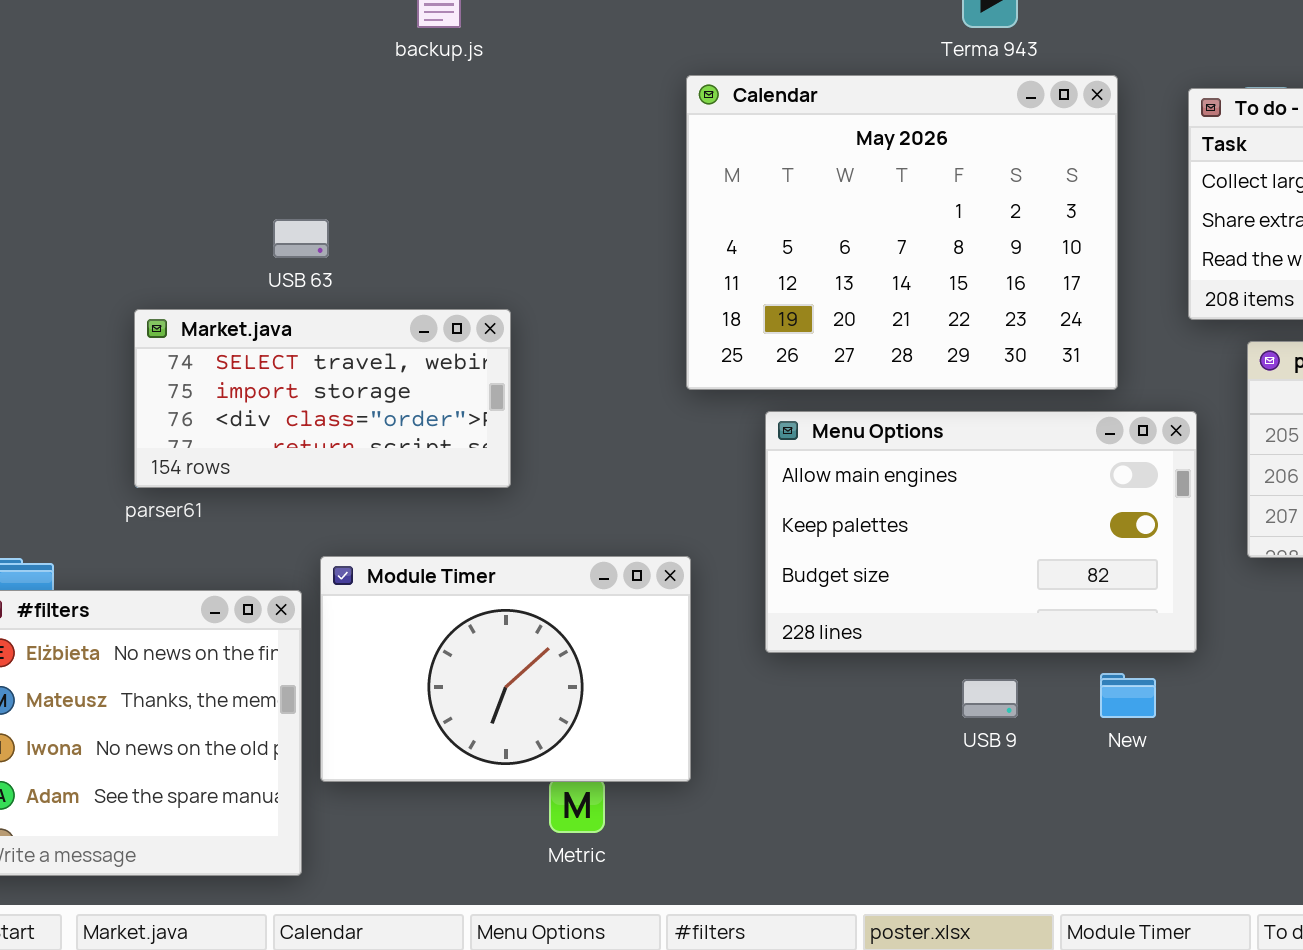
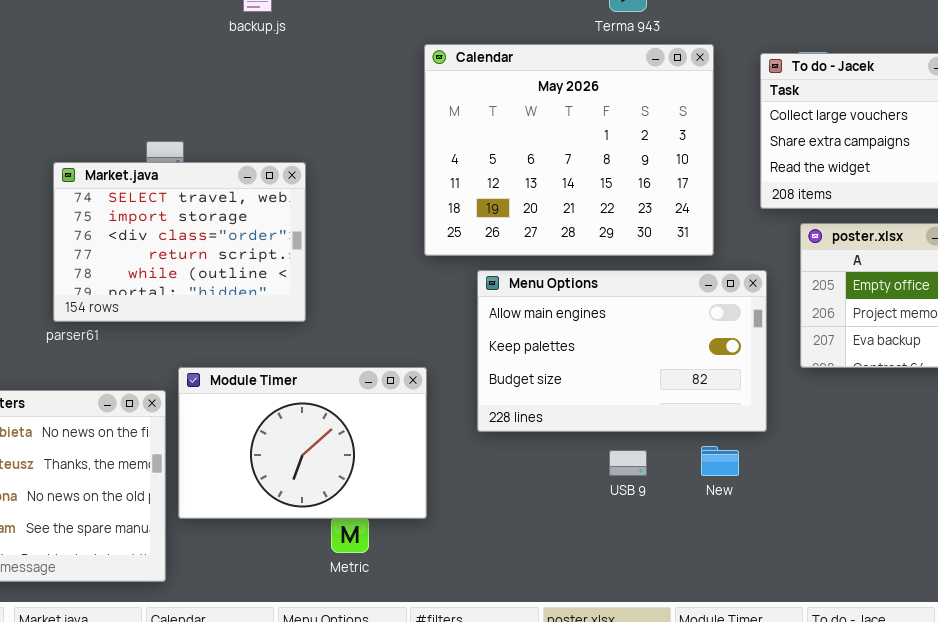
Market.java: [134,309,511,488] -> [53,162,306,322], resized

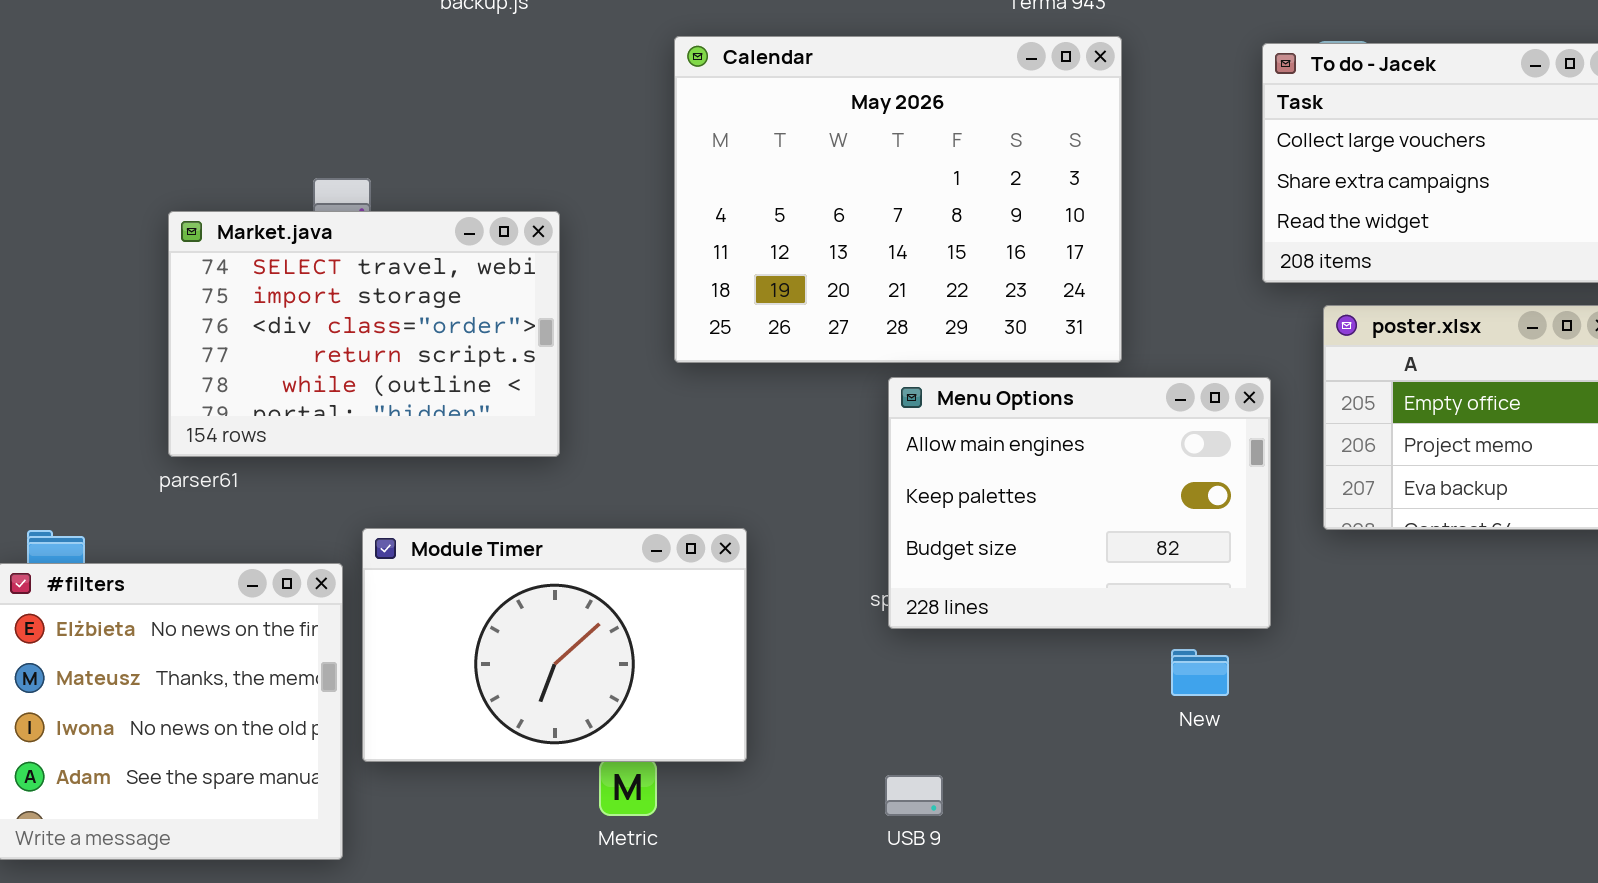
Calendar: [424,44,714,256] -> [674,36,1122,363], moved
Menu Options: [477,270,767,432] -> [888,377,1271,629], resized
USB 9: [609,450,647,476] -> [885,775,943,816], moved

